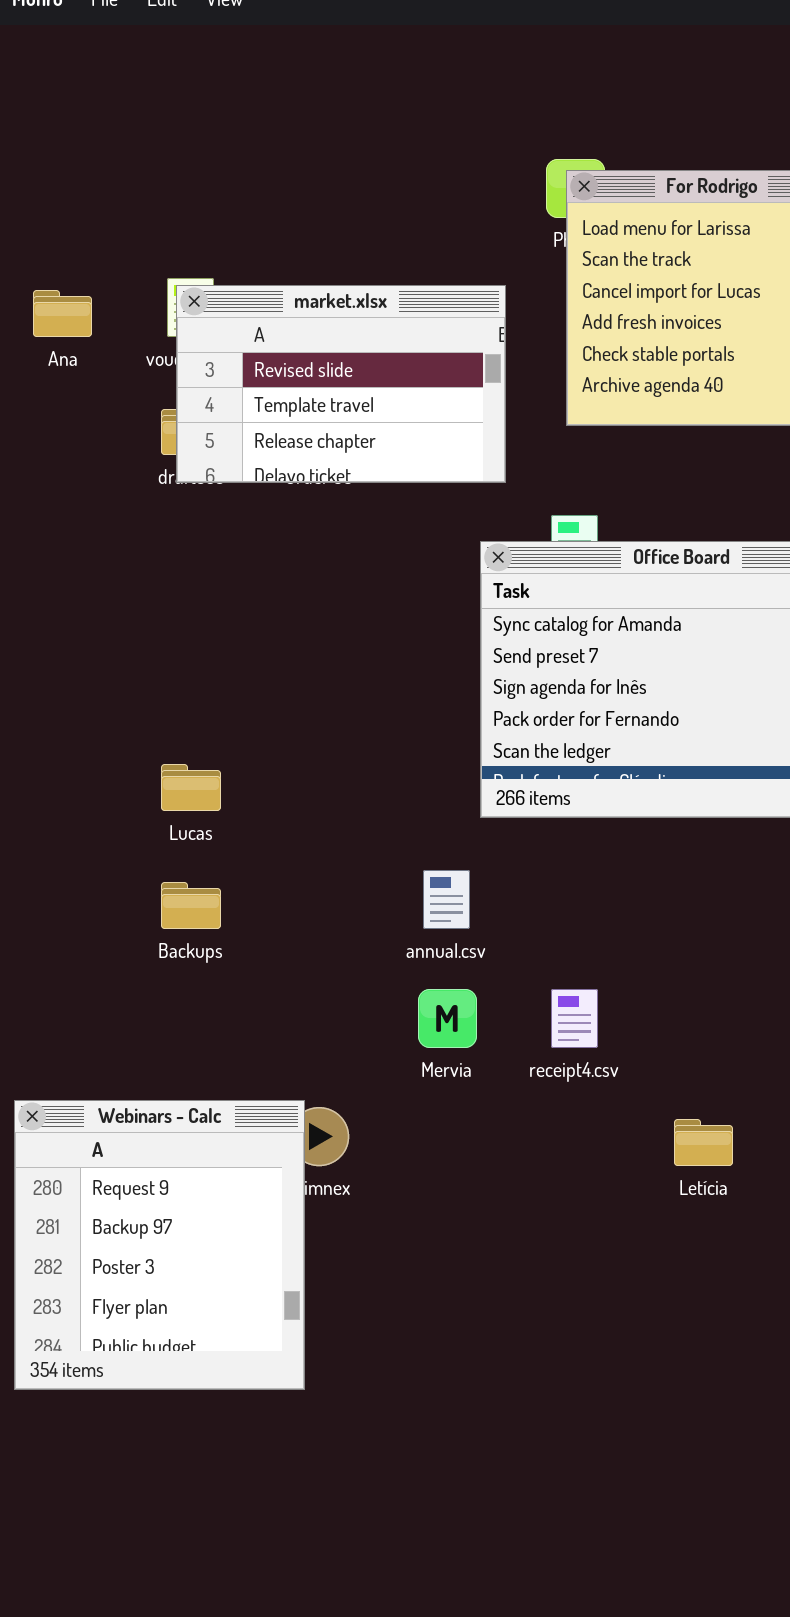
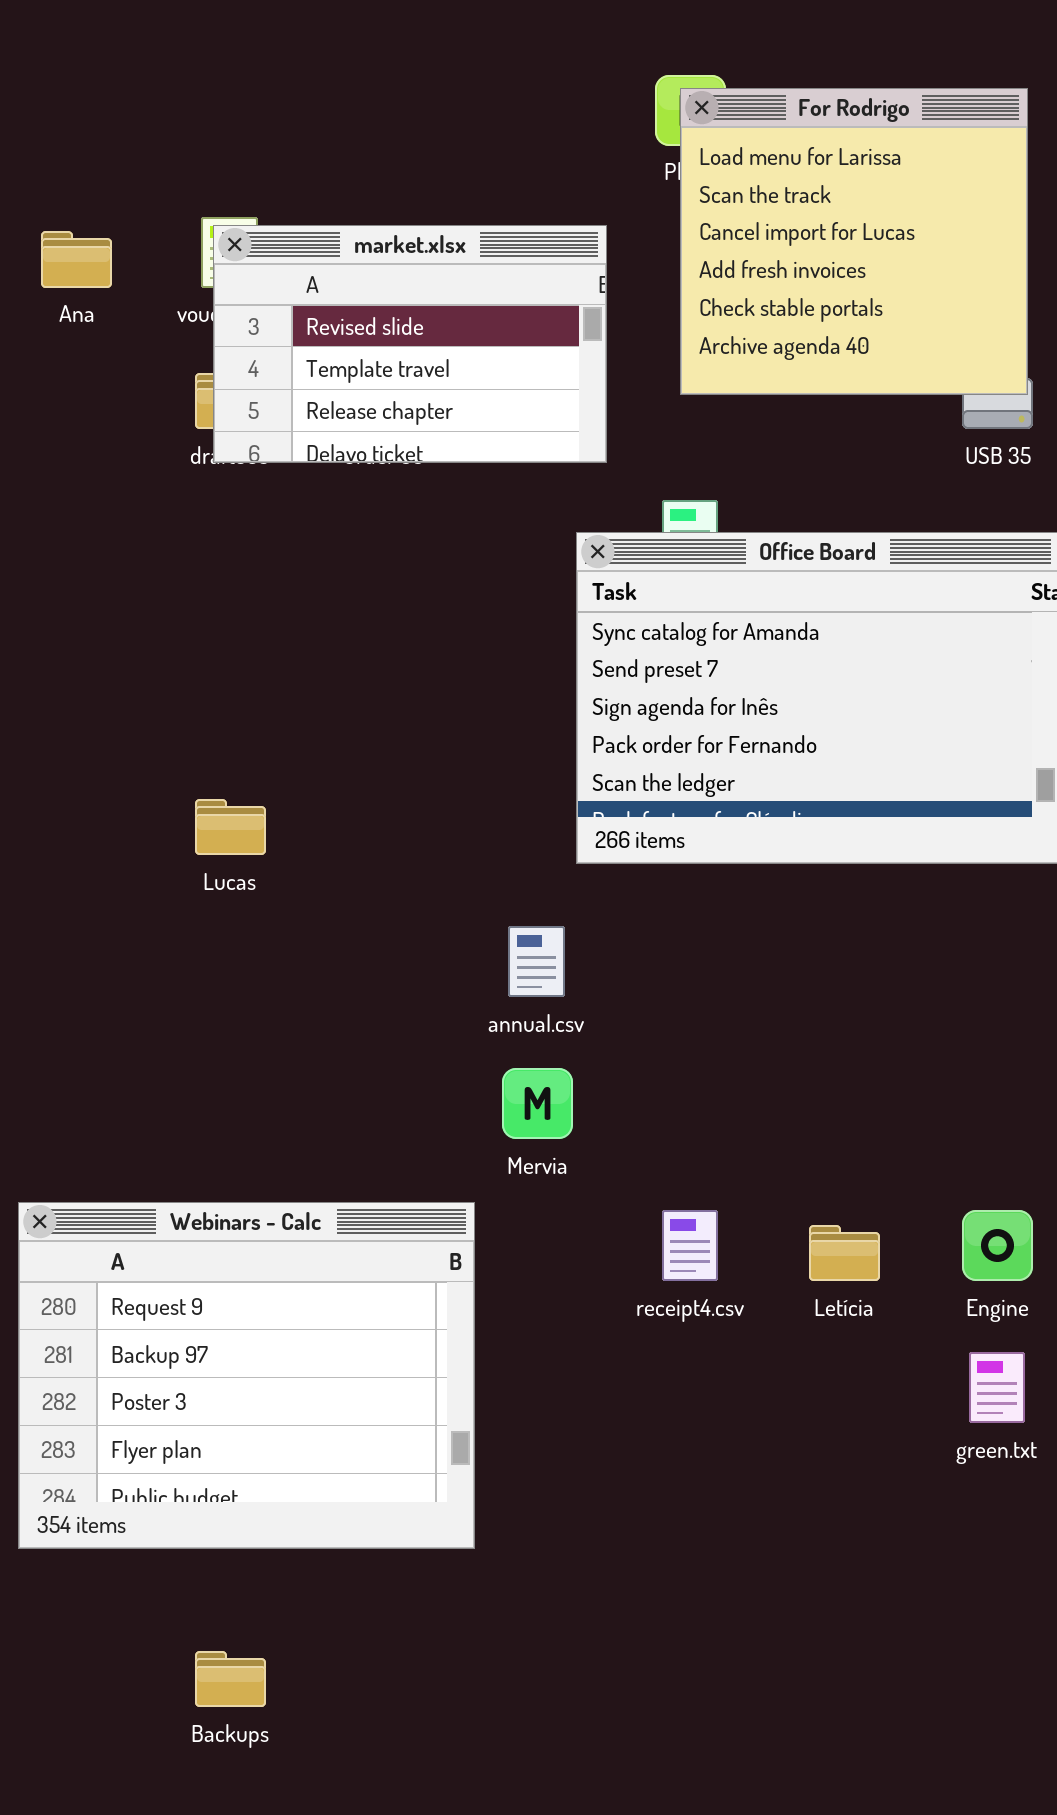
Backups: [161,882,221,929] -> [195,1651,266,1707], moved
receipt4.csv: [551,989,598,1048] -> [662,1210,718,1281], moved
Webinars - Calc: [14,1100,305,1390] -> [18,1202,475,1549], resized

